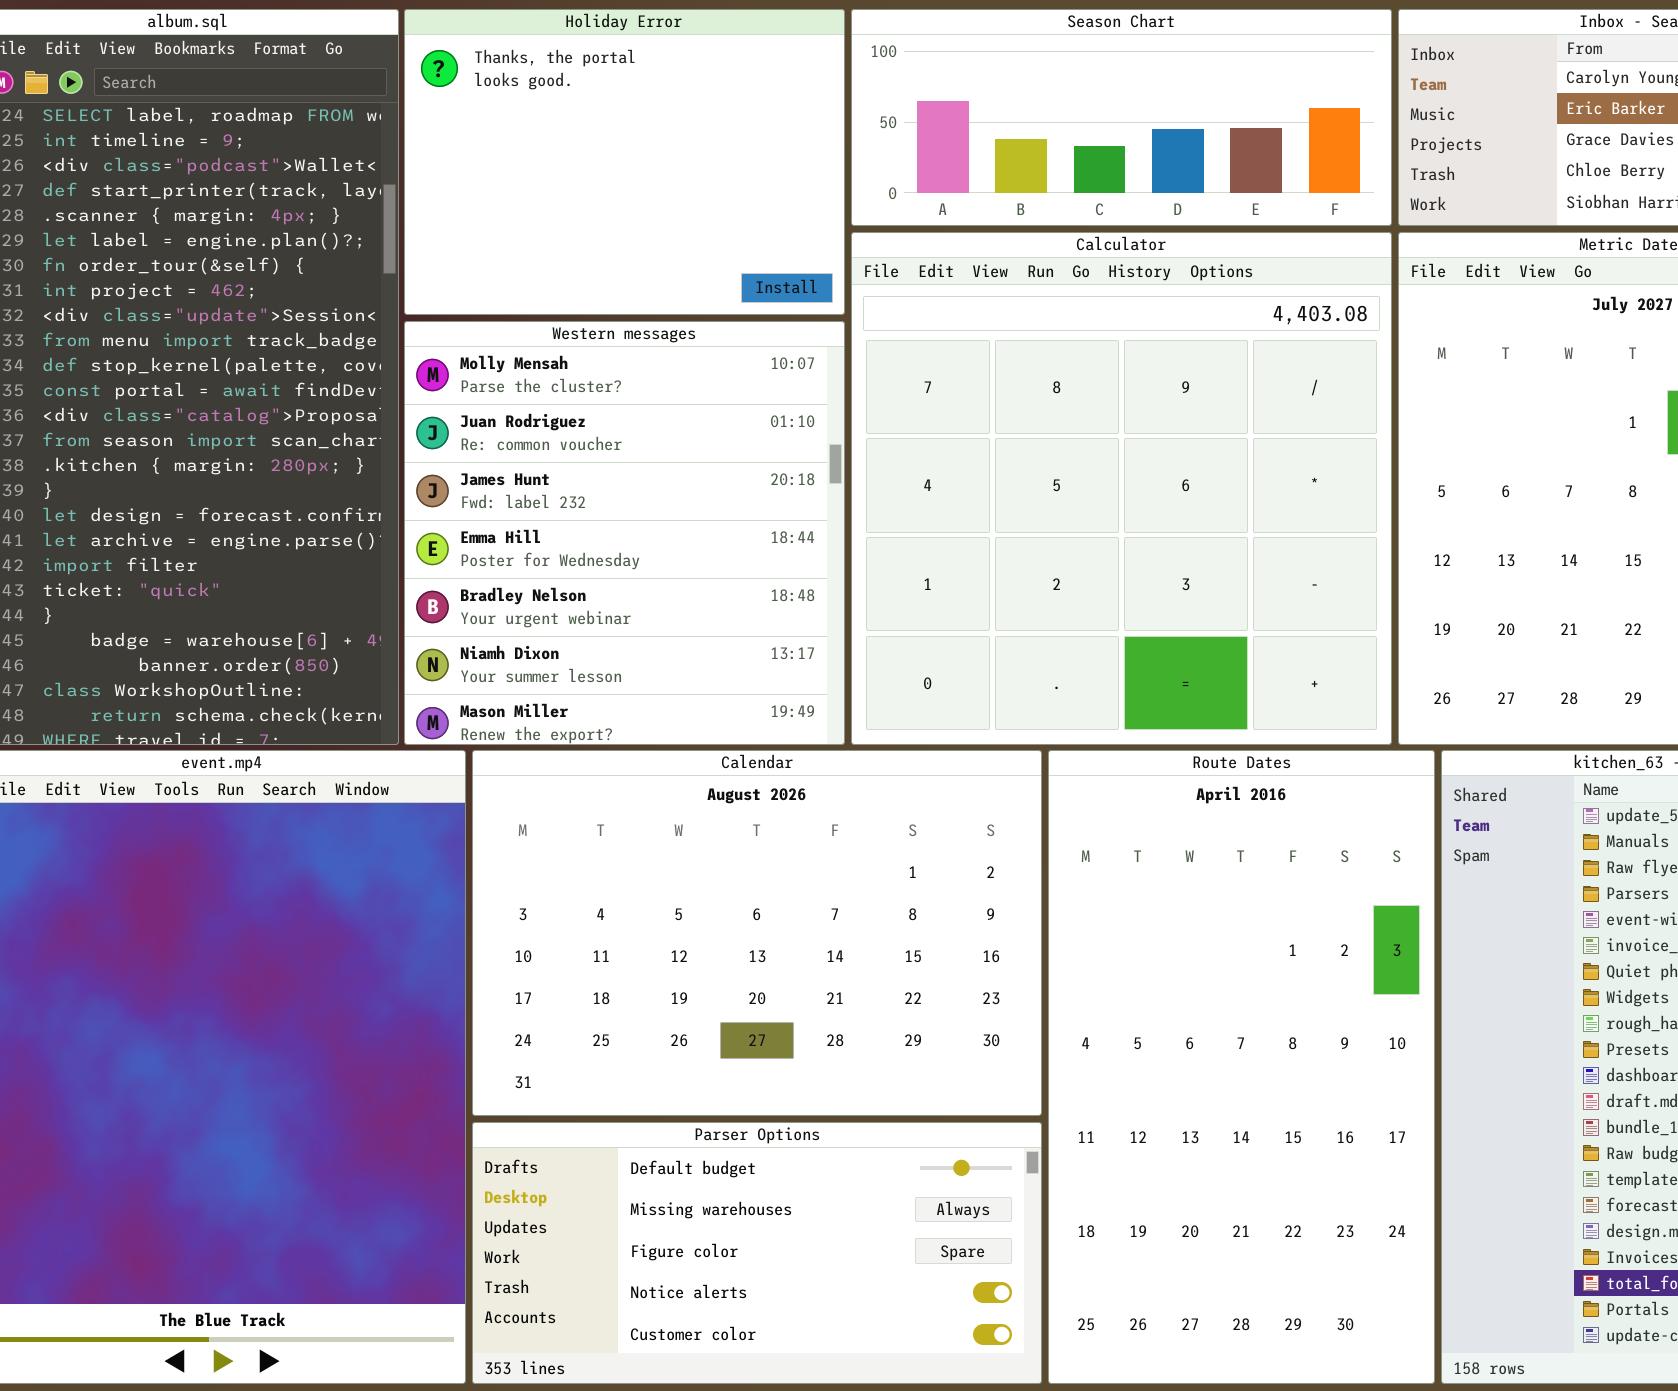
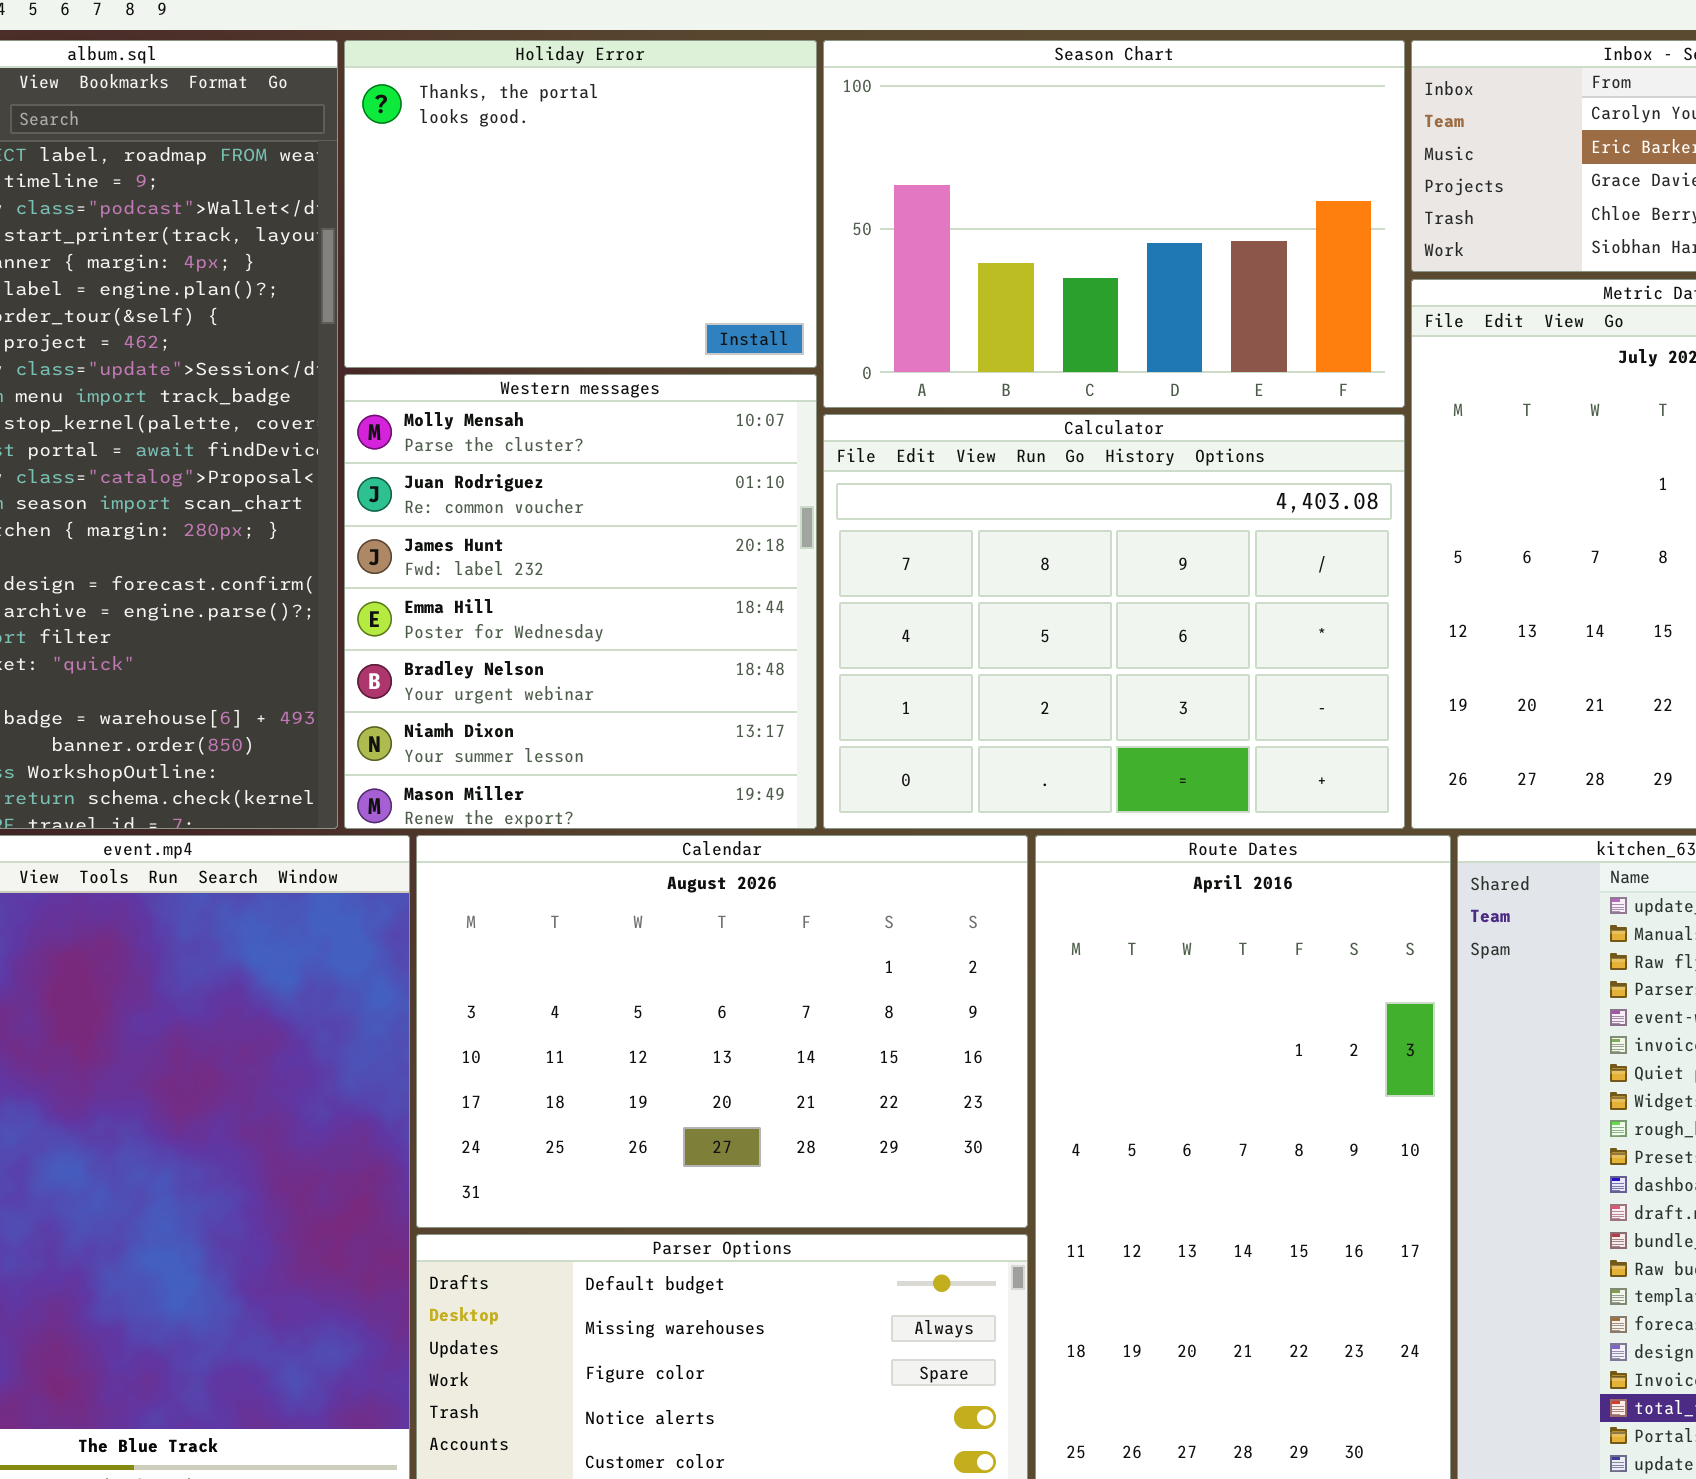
Season Chart: [851,9,1392,226] -> [823,40,1405,408], resized
Calculator: [851,232,1392,745] -> [823,414,1405,829], resized

